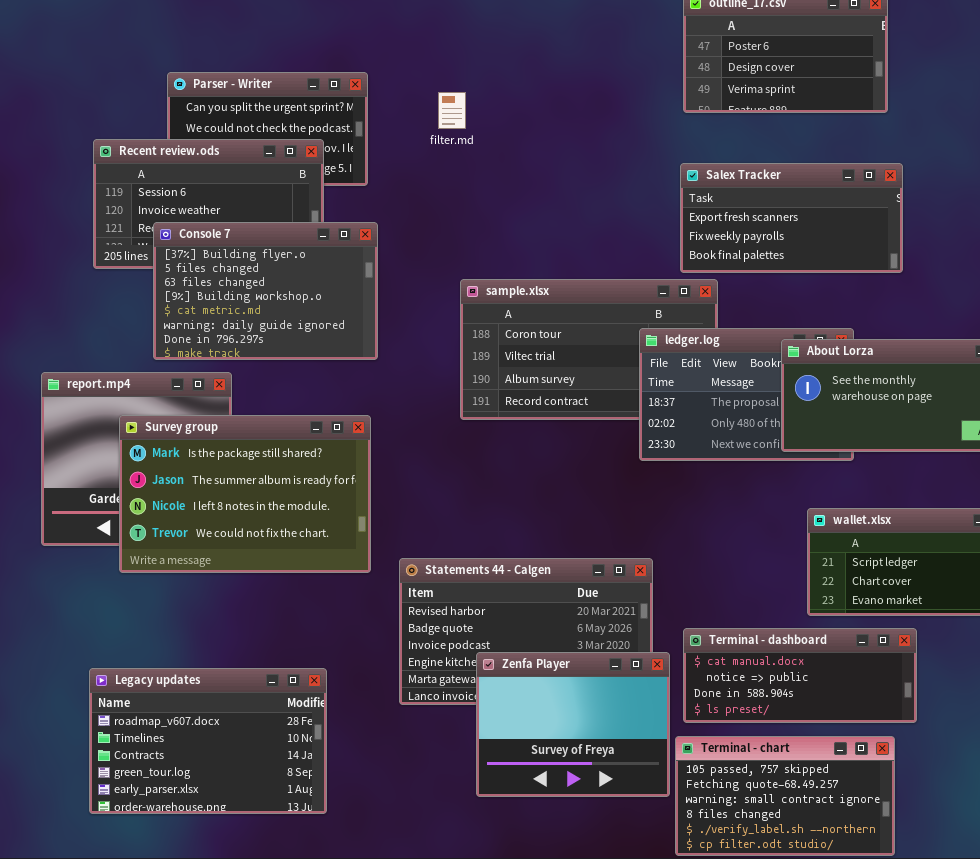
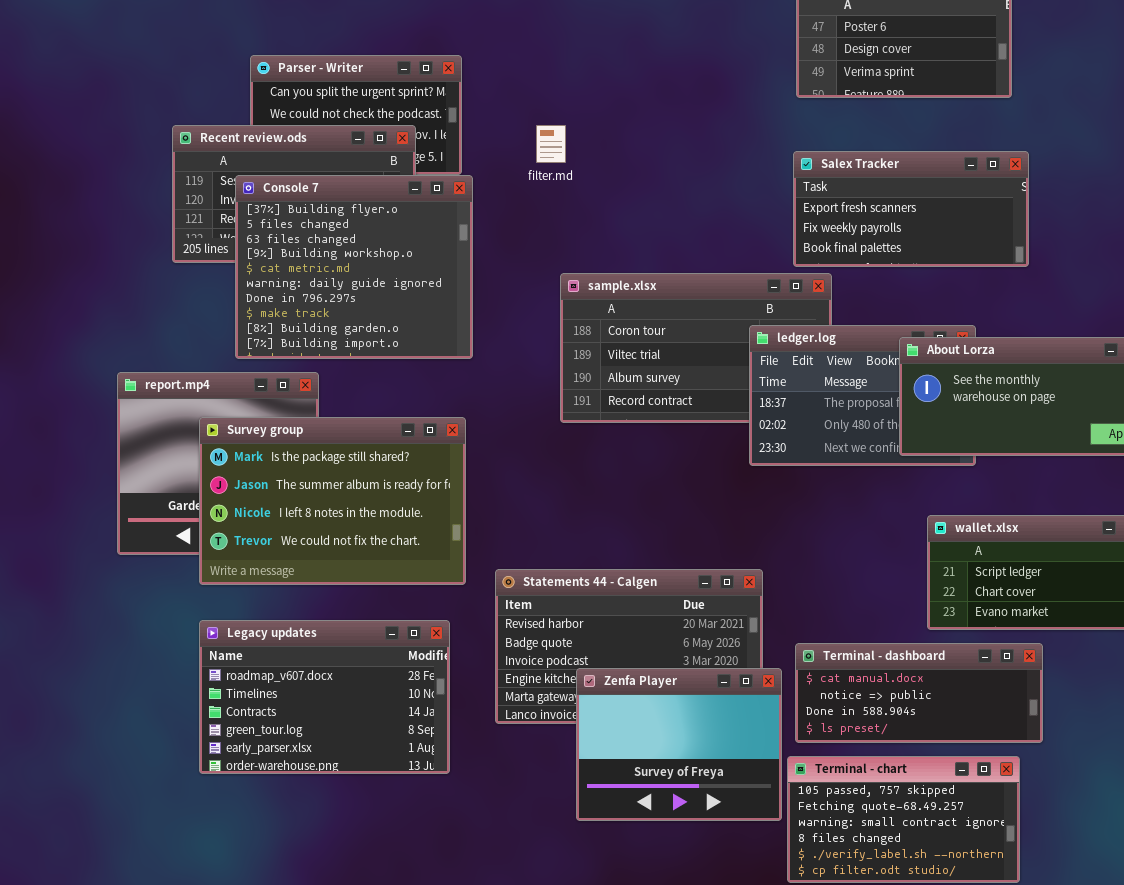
filter.md: [438,92,466,129] -> [536,125,566,163], moved
Console 7: [153,222,378,360] -> [235,175,473,359], resized
Legacy updates: [89,668,327,814] -> [199,620,450,774], moved

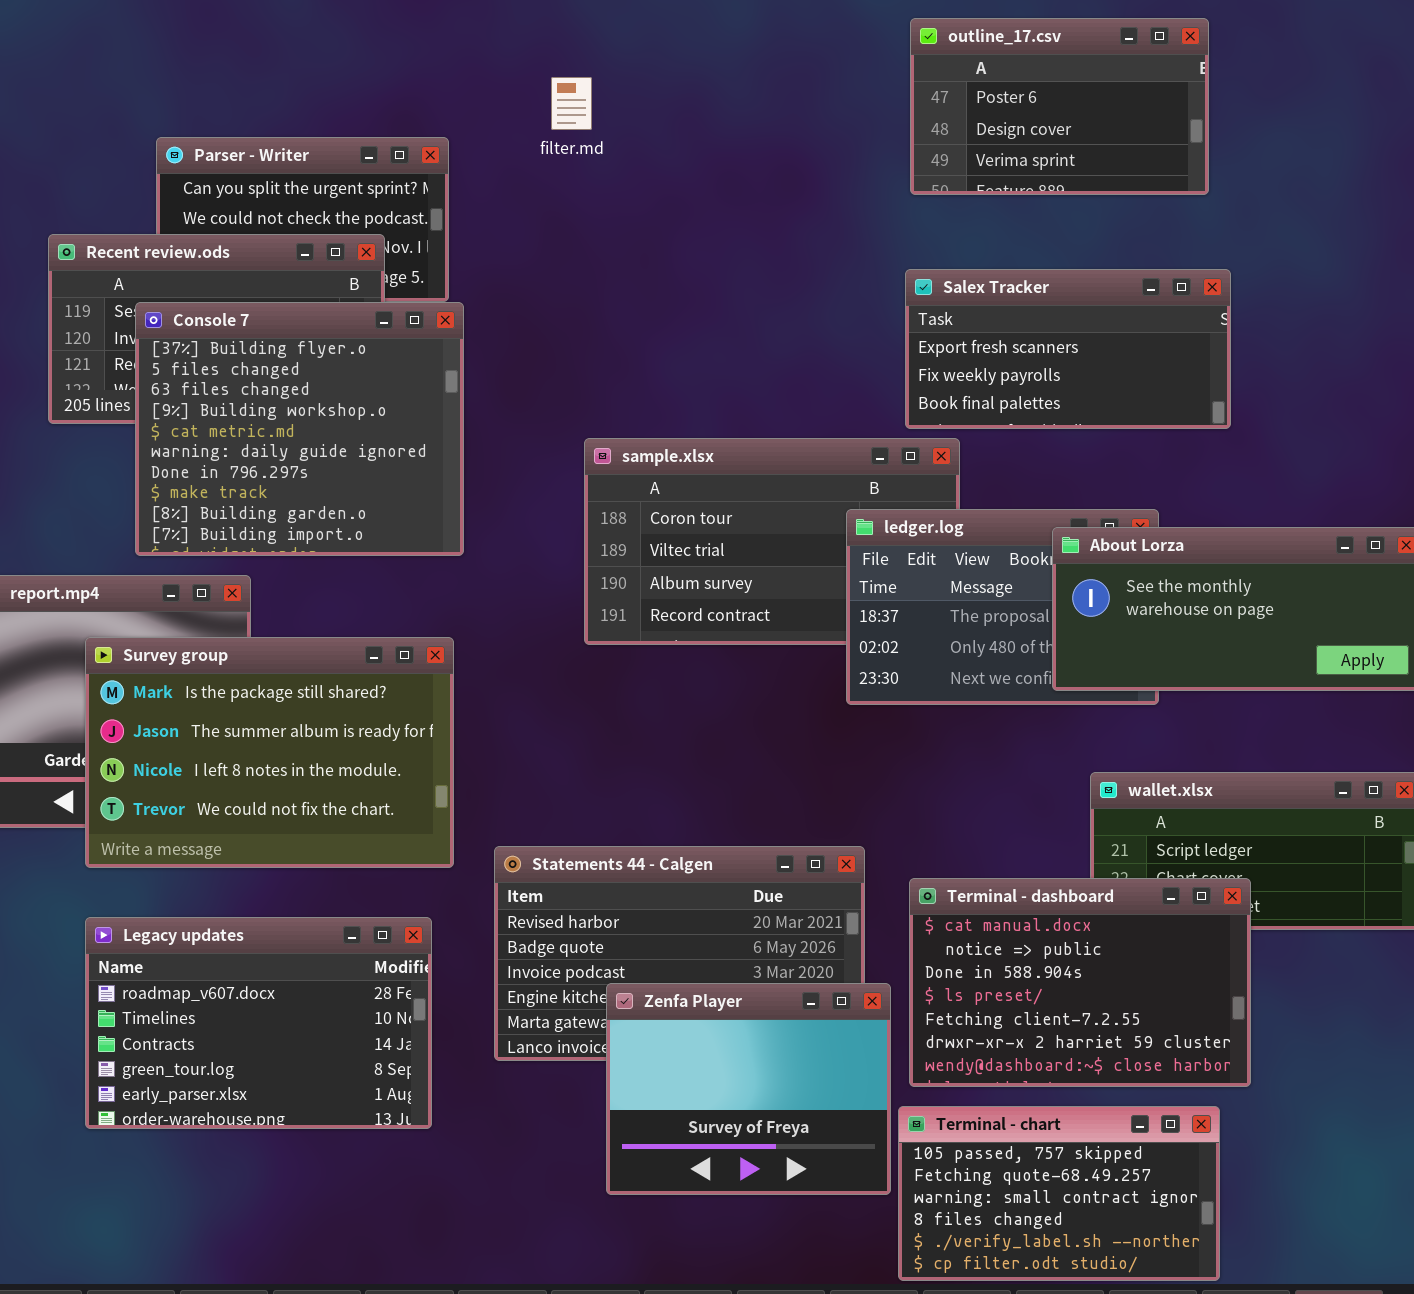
filter.md: [536,125,566,163] -> [551,77,592,130], moved
Terminal - dashboard: [795,643,1043,743] -> [909,878,1251,1087], resized

